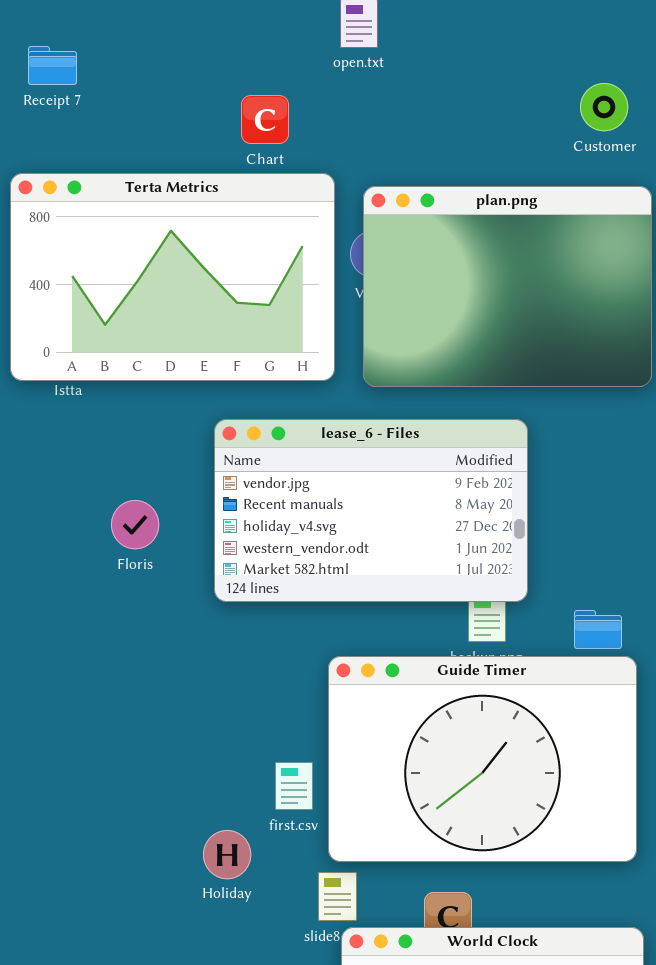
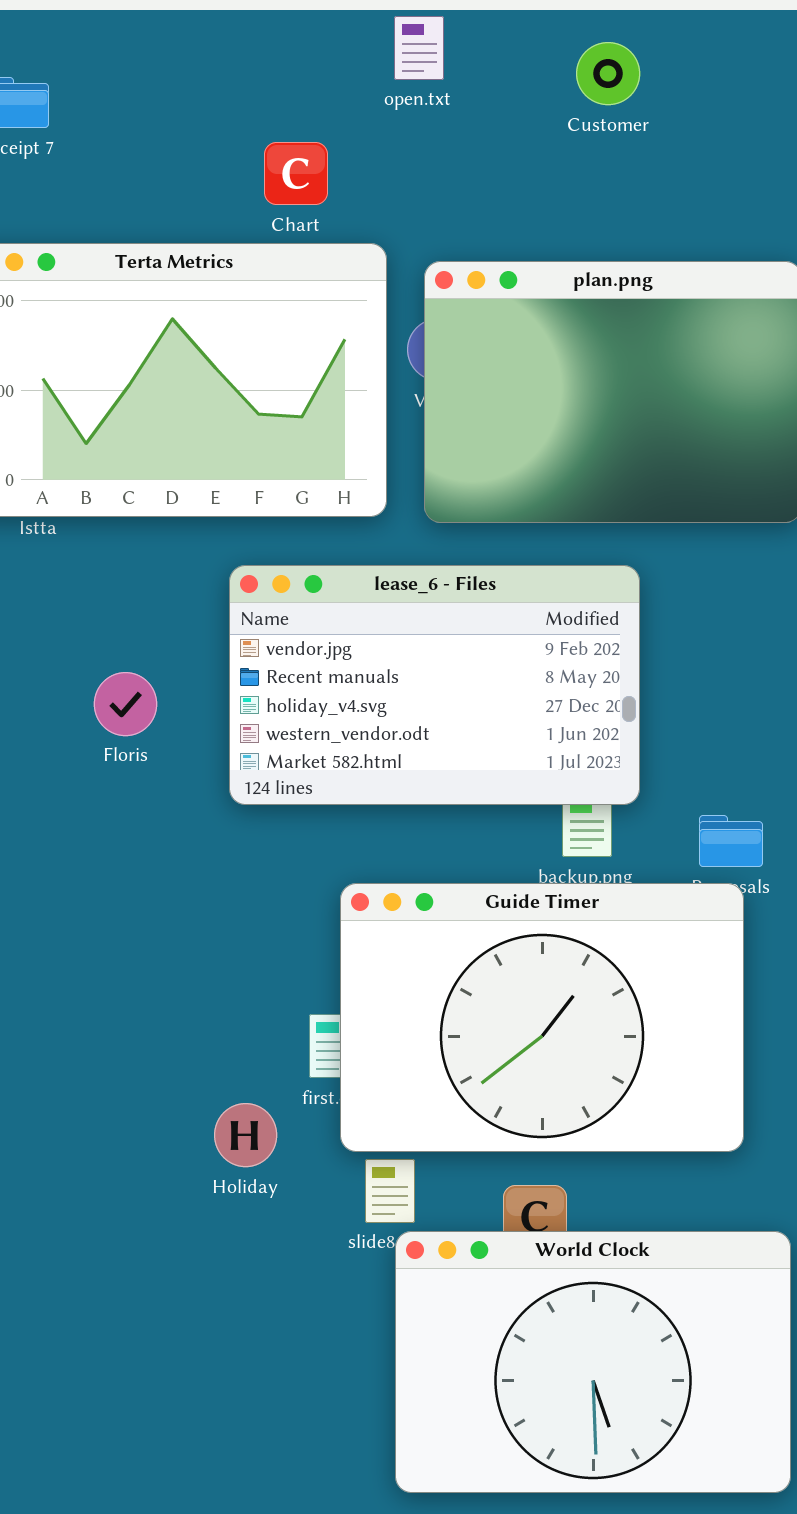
Customer: [580,83,628,131] -> [576,42,640,105], moved
Guide Timer: [328,656,637,862] -> [340,883,744,1152], moved

